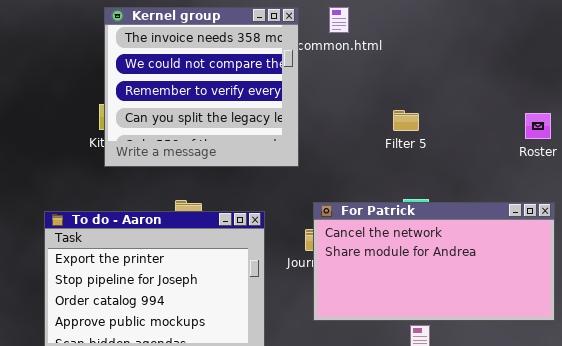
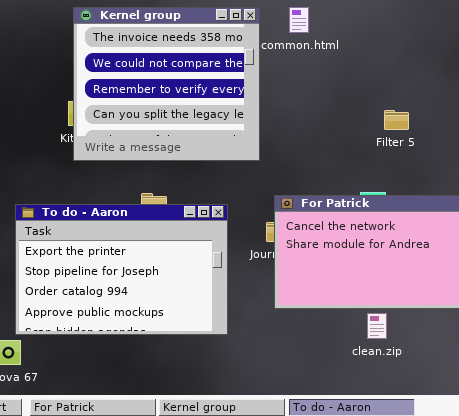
Filter 5: [393,110,419,131] -> [384,110,409,130], moved

